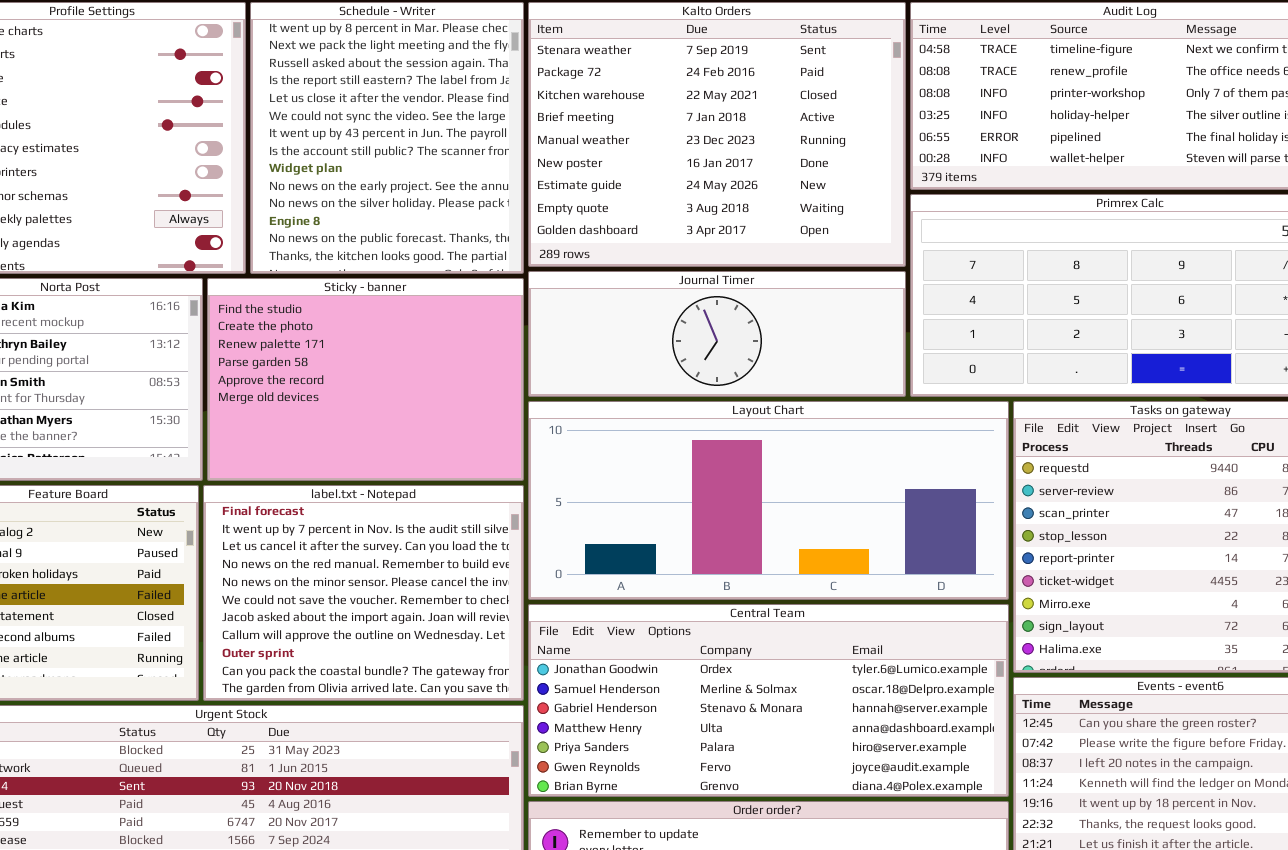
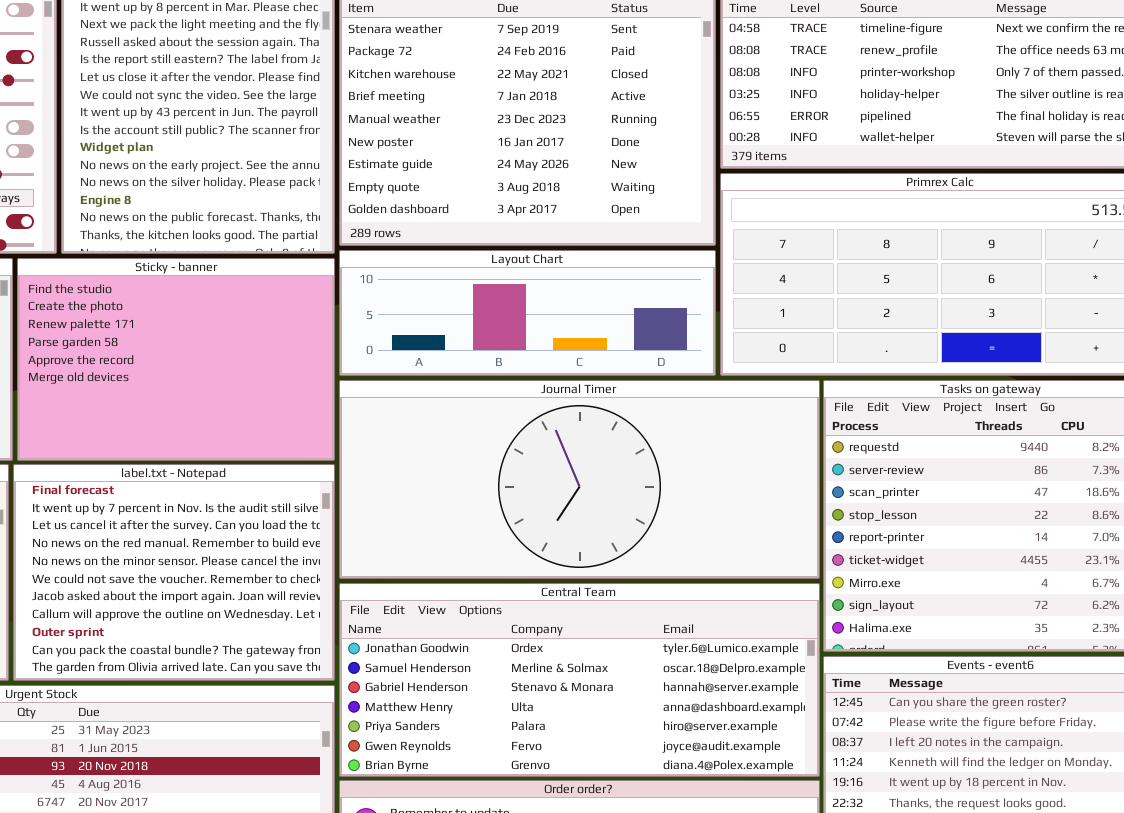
Journal Timer: [528,271,906,397] -> [339,380,820,579], moved, resized
Layout Chart: [528,401,1009,600] -> [339,250,716,376], moved, resized

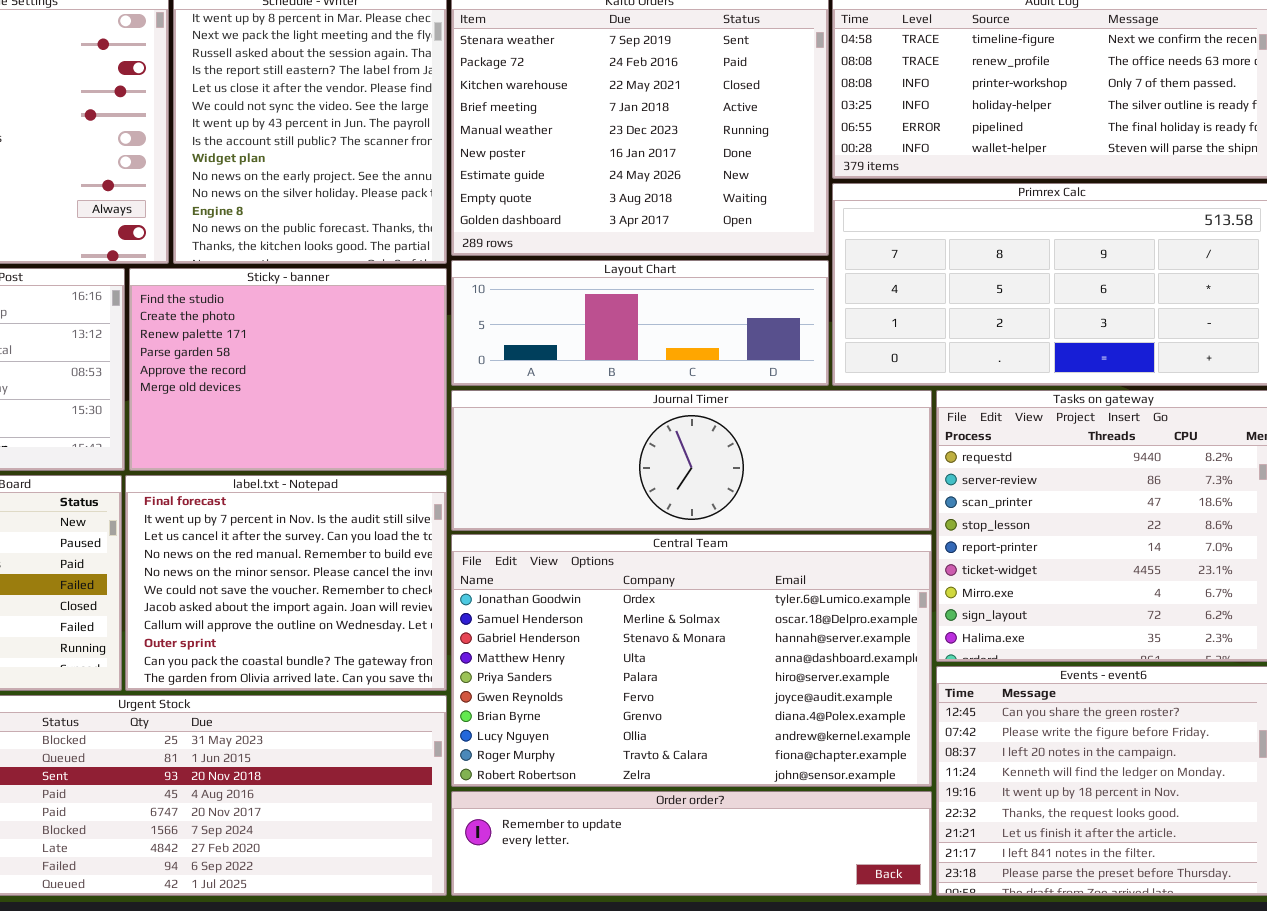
Journal Timer: [339,380,820,579] -> [451,390,932,531], resized
Central Team: [339,583,820,777] -> [451,534,932,787], resized

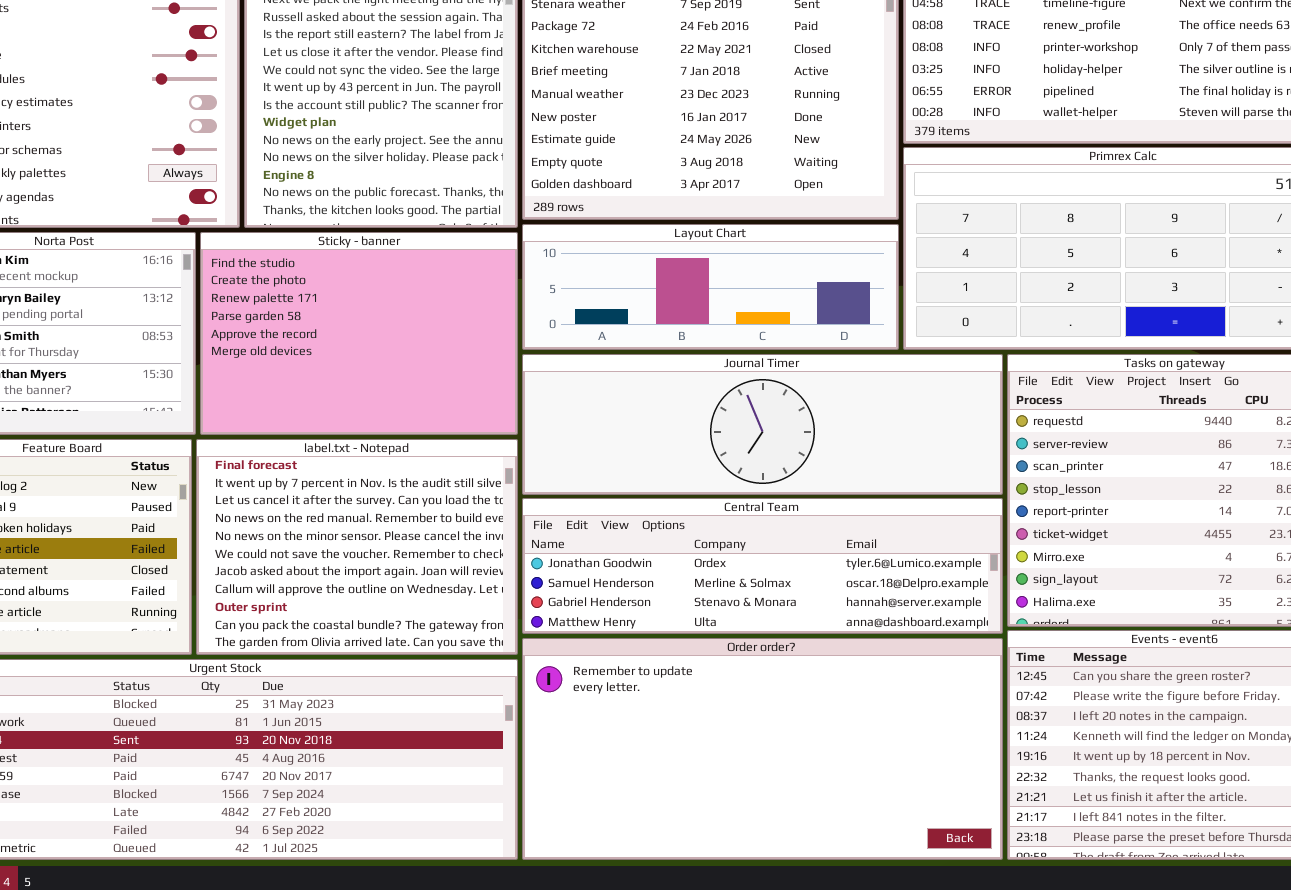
Central Team: [451,534,932,787] -> [522,498,1003,634], resized
Order order?: [451,791,932,896] -> [522,638,1003,860], resized

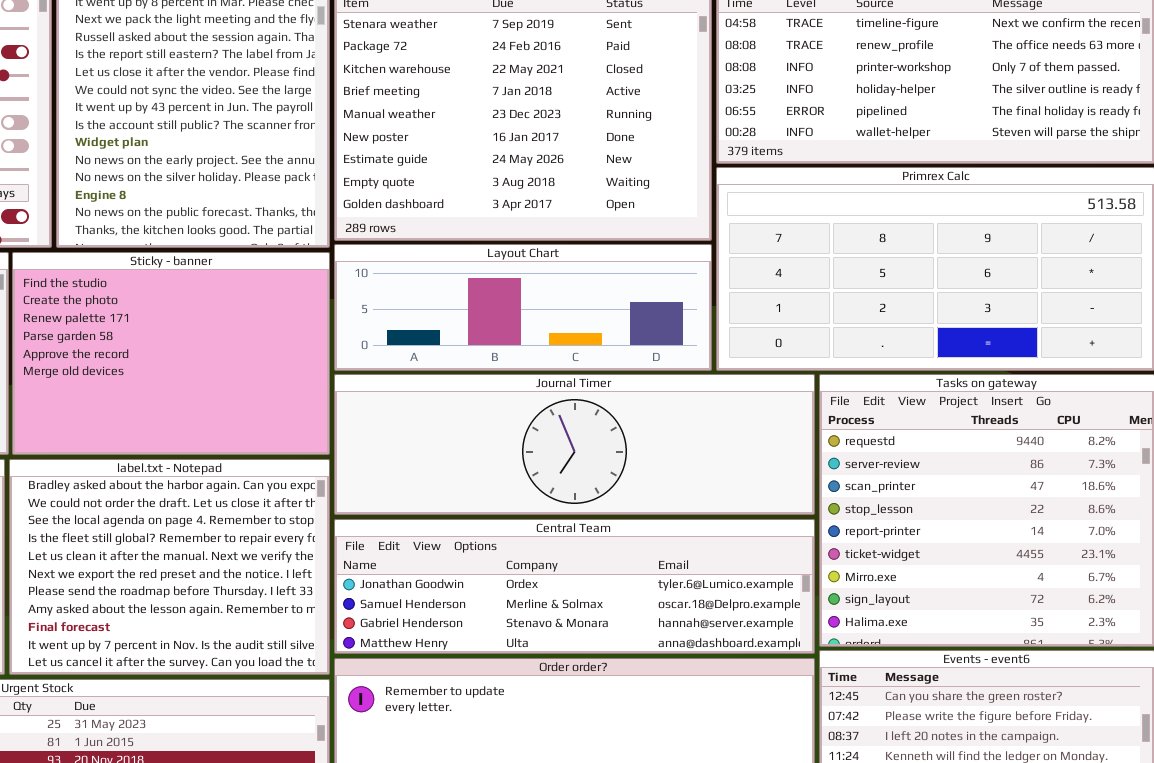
label.txt - Notepad: [196,439,518,655] -> [9,459,330,675], scrolled up 8 rows

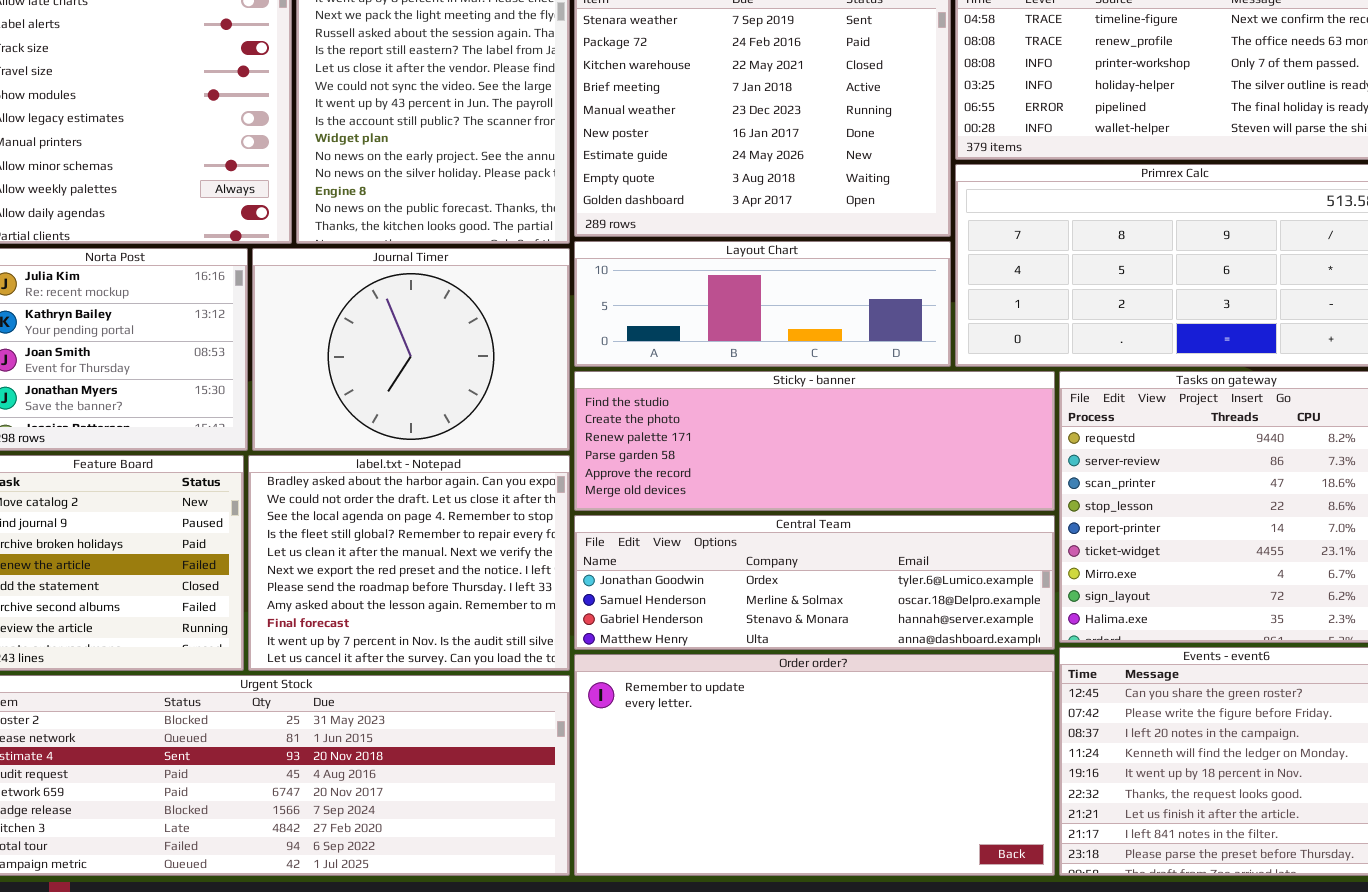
Sticky - banner: [12,252,330,455] -> [574,371,1055,511], moved, resized
Journal Timer: [334,374,815,515] -> [252,248,570,451], moved, resized

